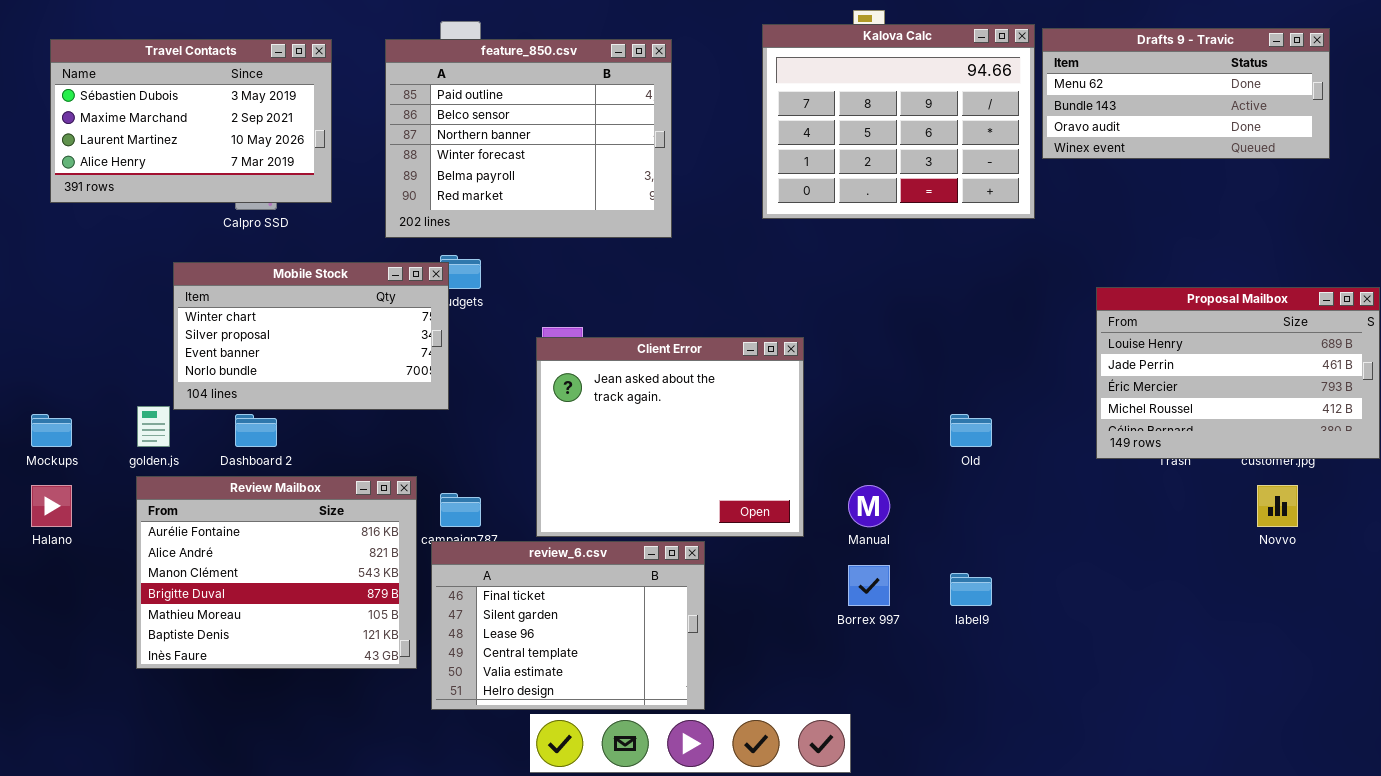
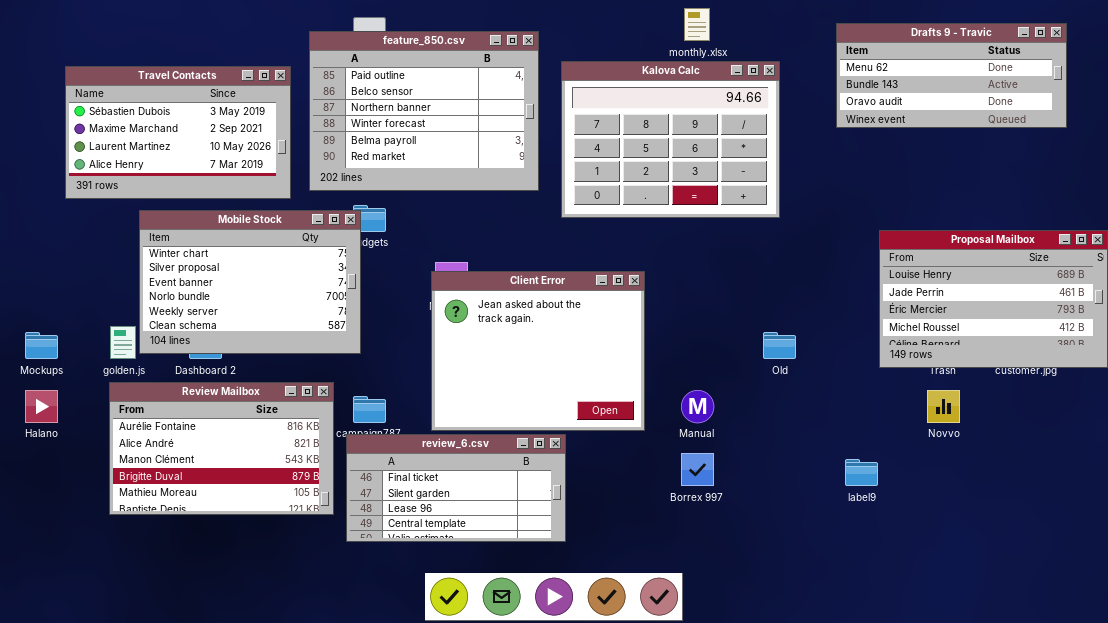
Kalova Calc: [762,24,1035,219] -> [561,61,780,218], moved
Travel Contacts: [50,39,332,203] -> [65,66,291,199], moved
Mobile Stock: [173,262,449,410] -> [139,210,361,354], resized
Review Mailbox: [136,476,417,669] -> [109,382,334,515], resized
Novvo: [1257,485,1298,527] -> [927,390,960,423], moved
review_6.csv: [431,541,705,710] -> [346,434,566,542], resized
label9: [950,573,992,606] -> [845,459,878,486], moved

